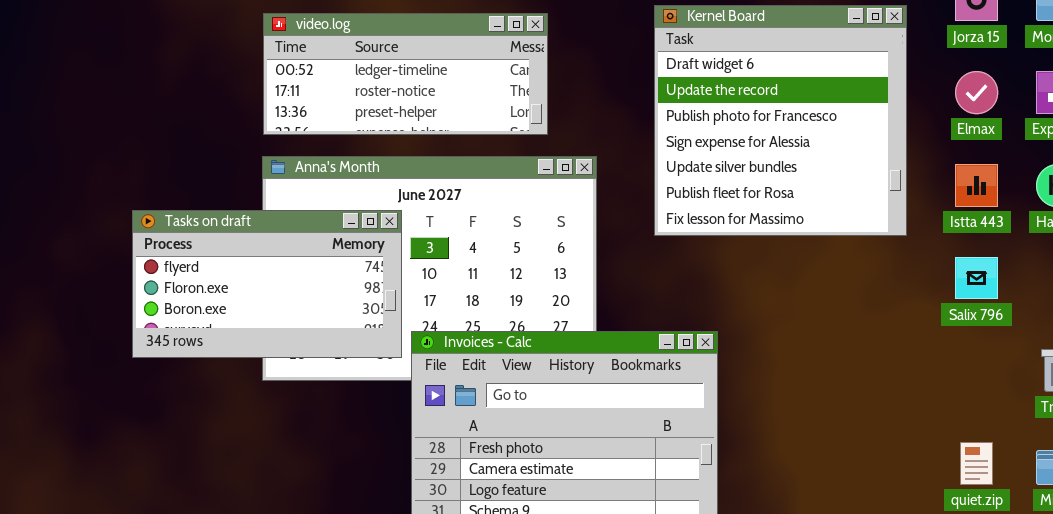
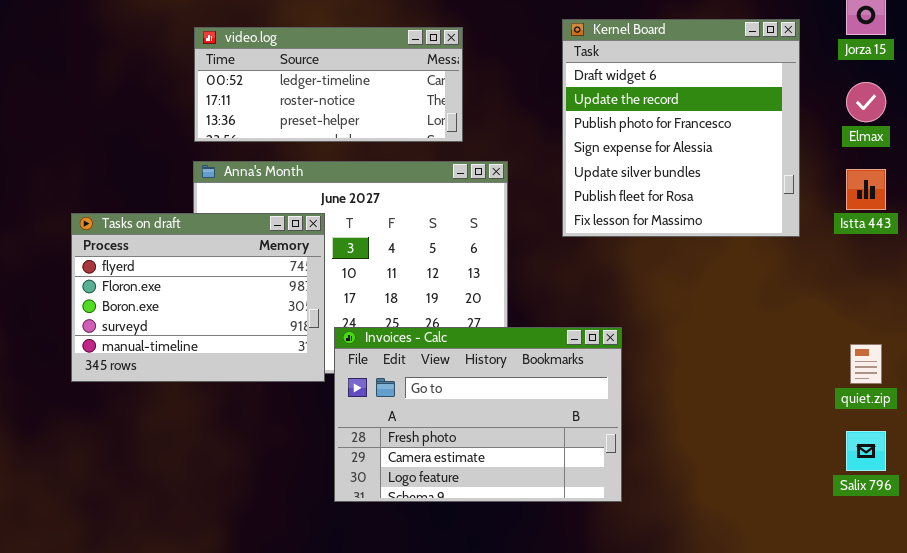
Tasks on draft: [132,210,402,358] -> [71,213,325,382], resized
Salix 796: [955,257,998,299] -> [846,431,886,471], moved
quiet.zip: [960,442,993,485] -> [850,344,882,384], moved

